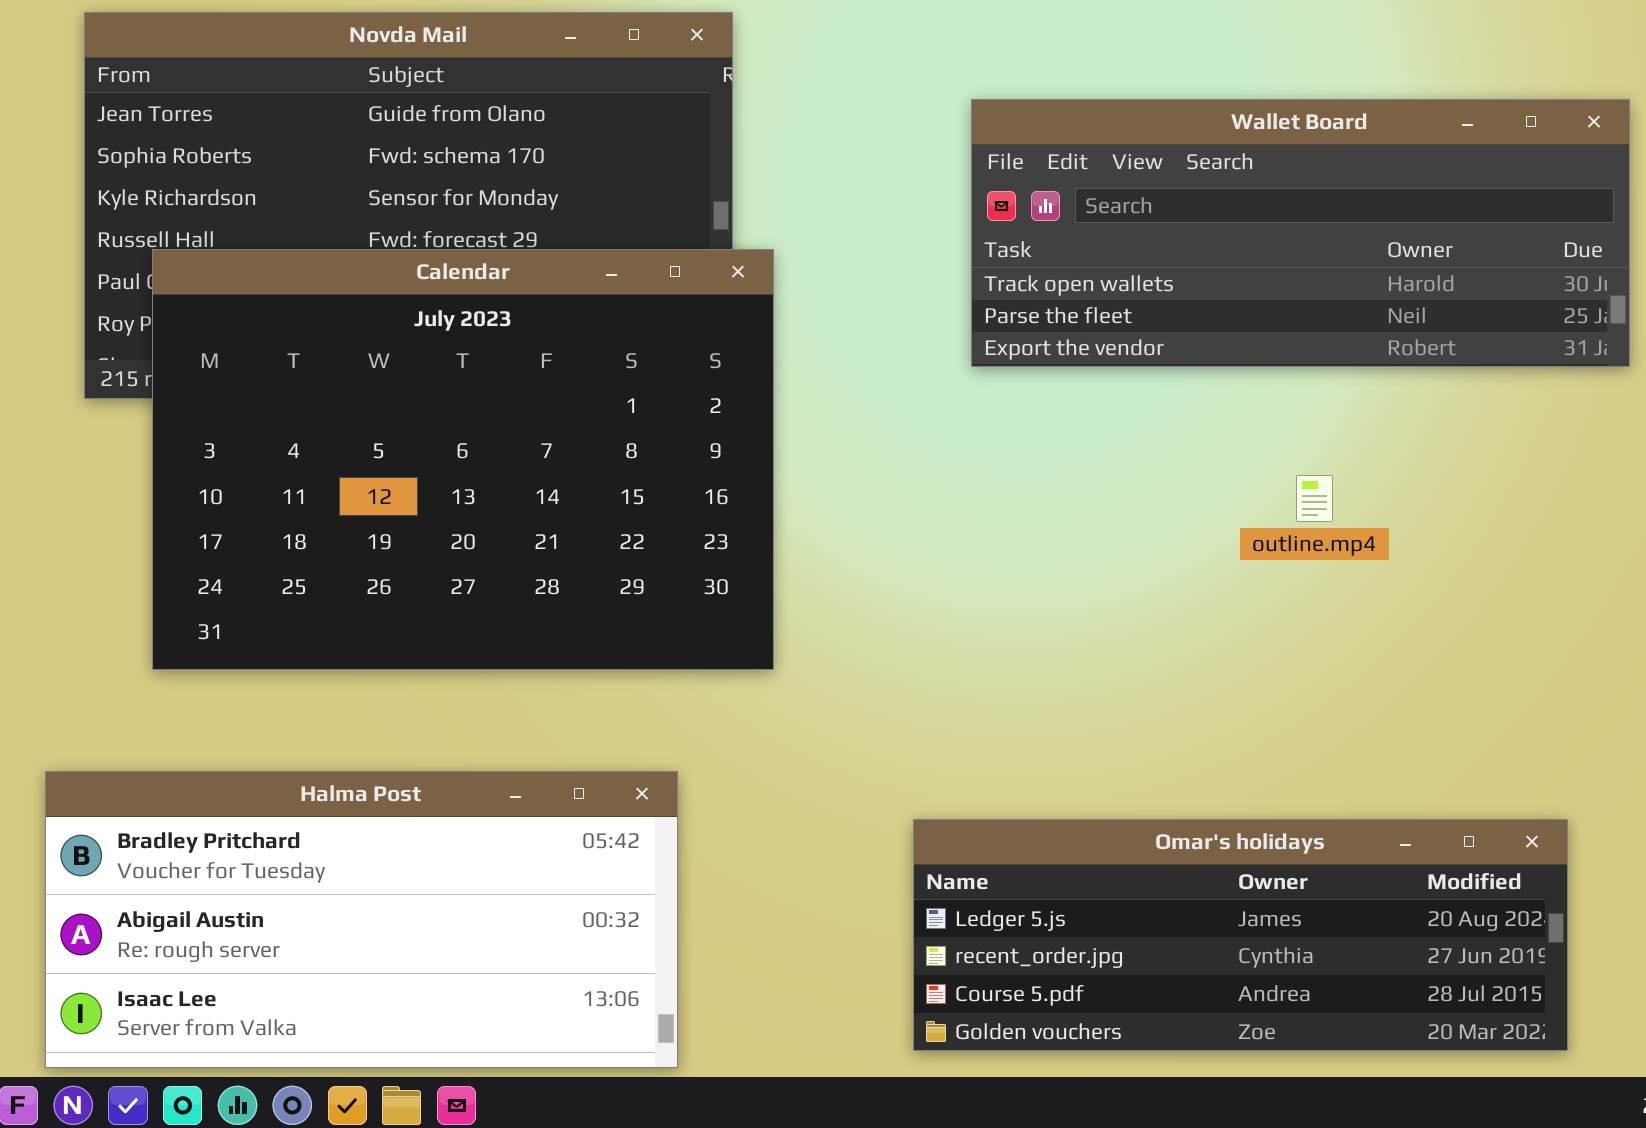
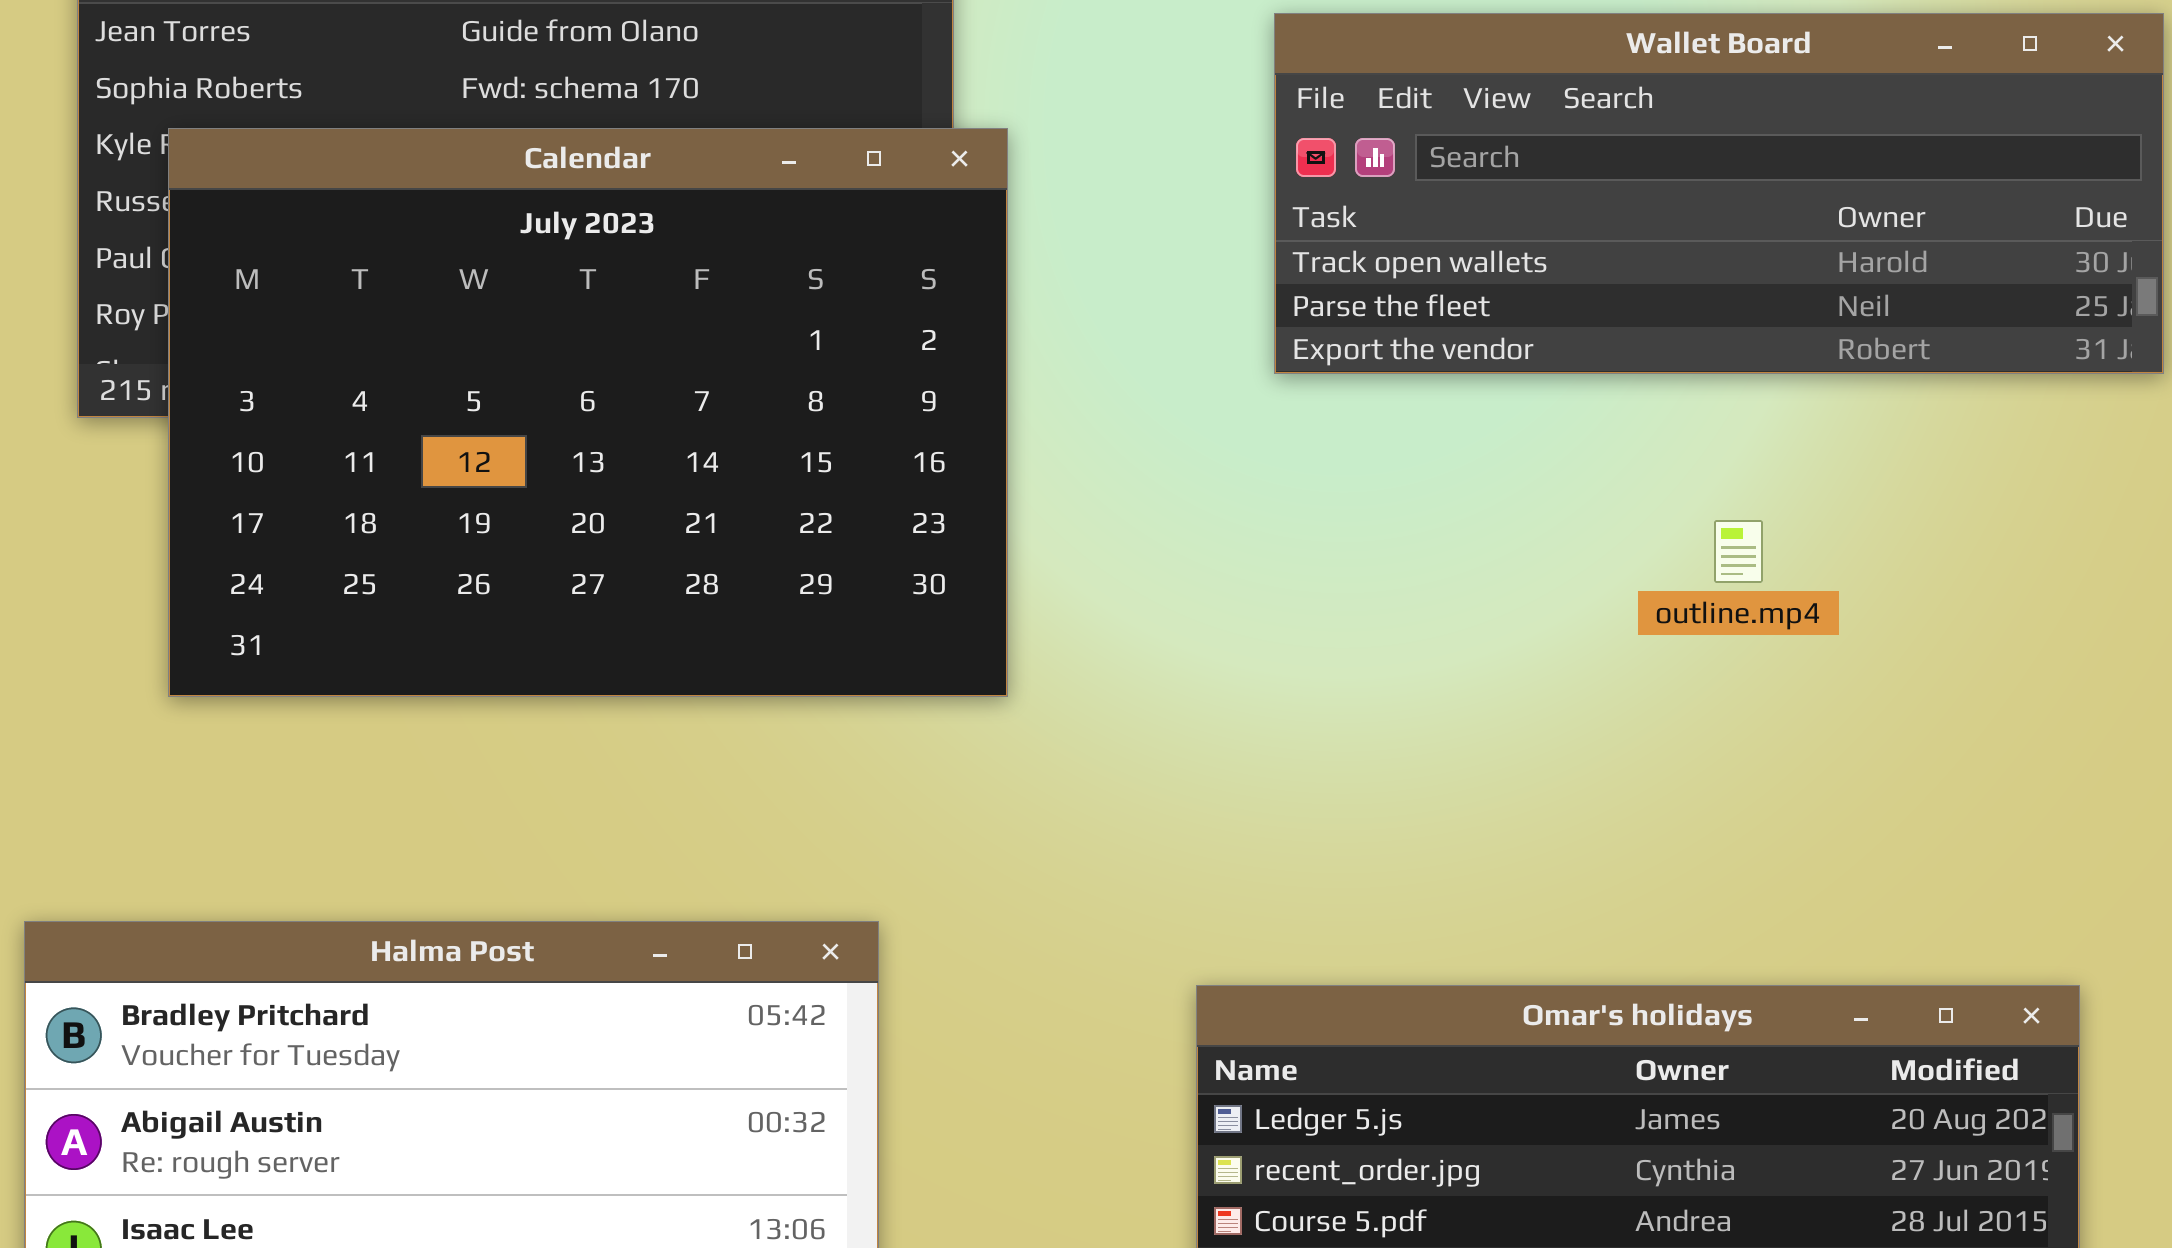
Calendar: [152,249,774,670] -> [168,128,1008,697], moved

